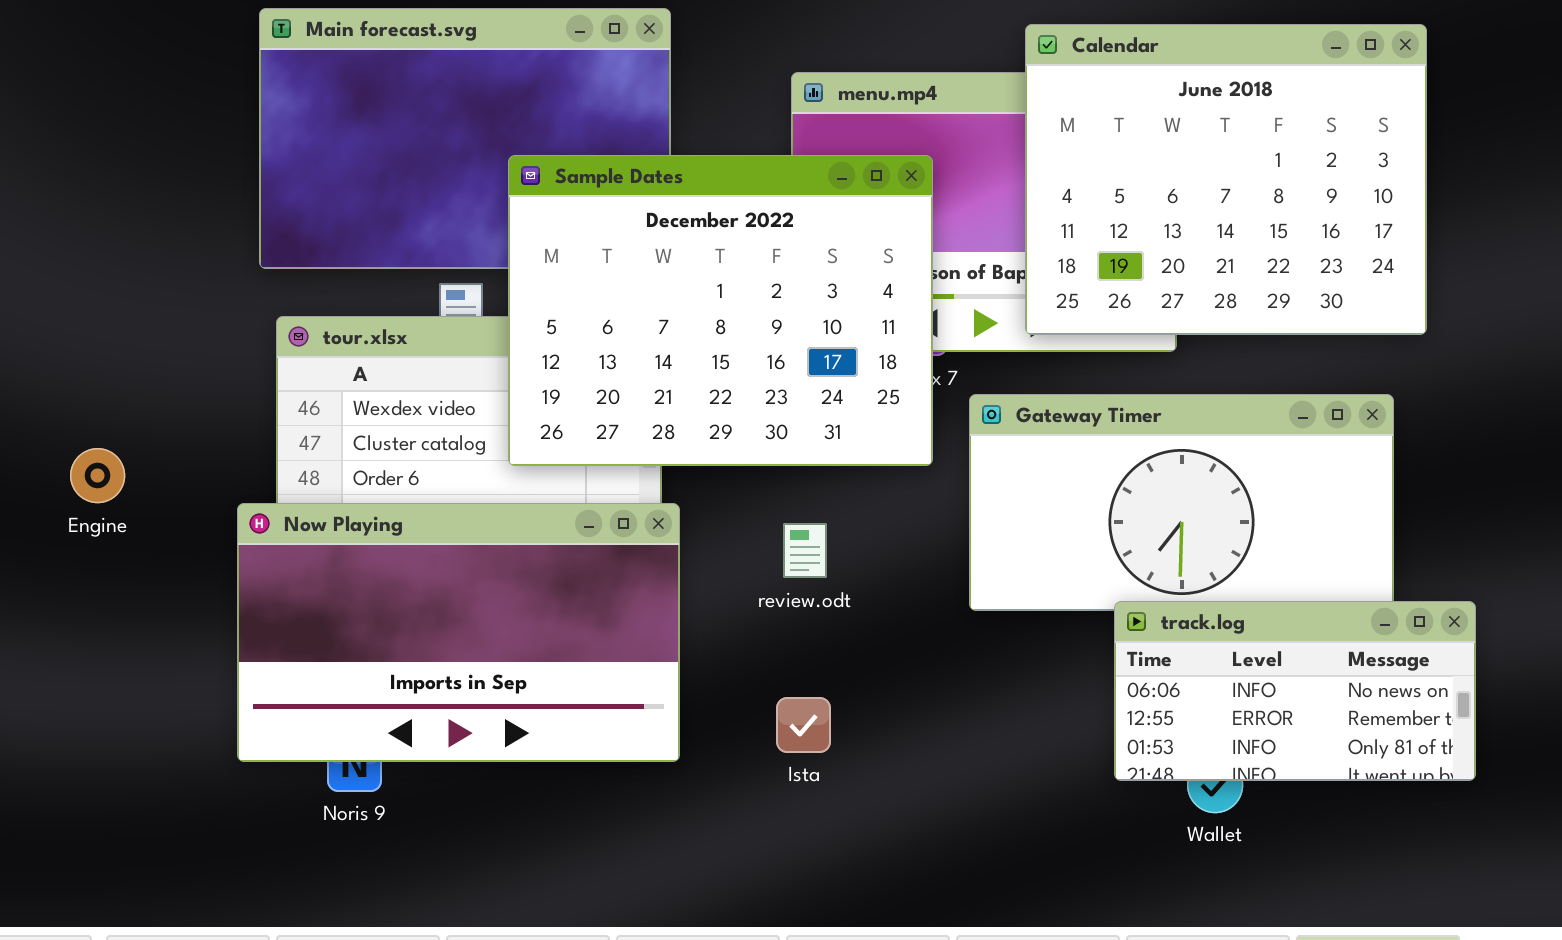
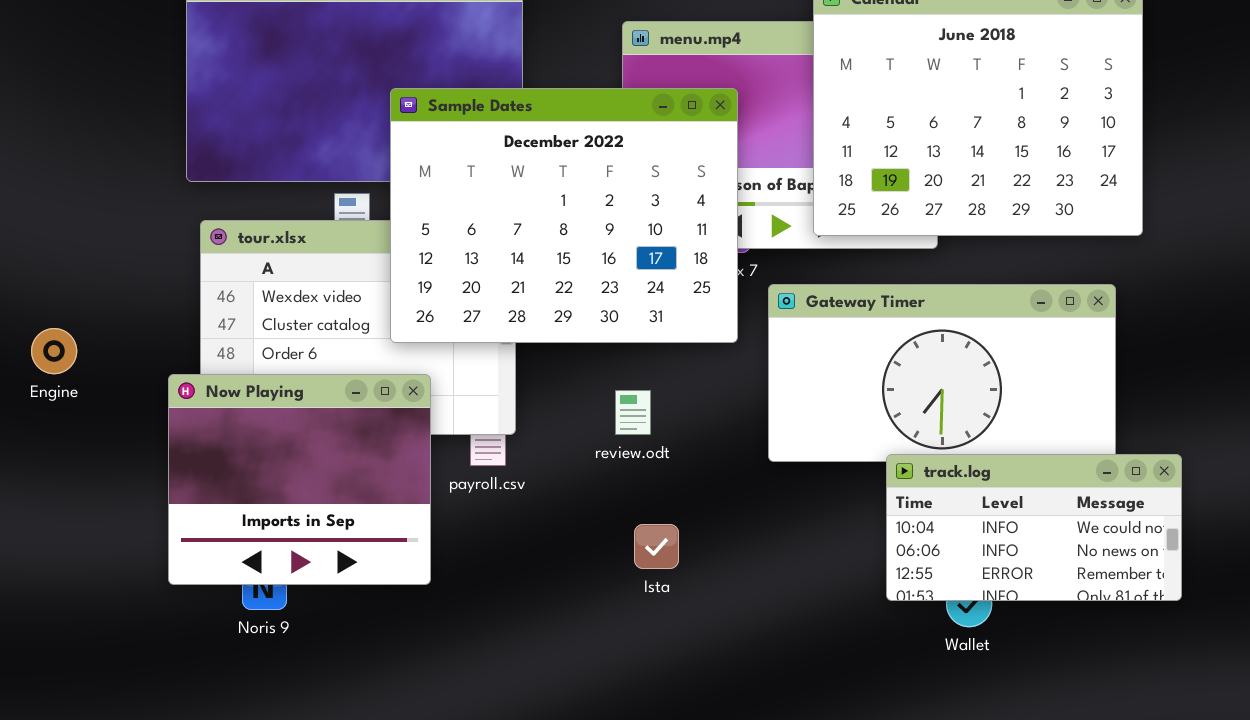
Now Playing: [237,503,680,762] -> [168,374,431,585], resized
track.log: [1114,601,1476,781] -> [886,454,1182,601], scrolled up 1 row
Ista: [776,697,831,753] -> [634,524,679,569], moved

